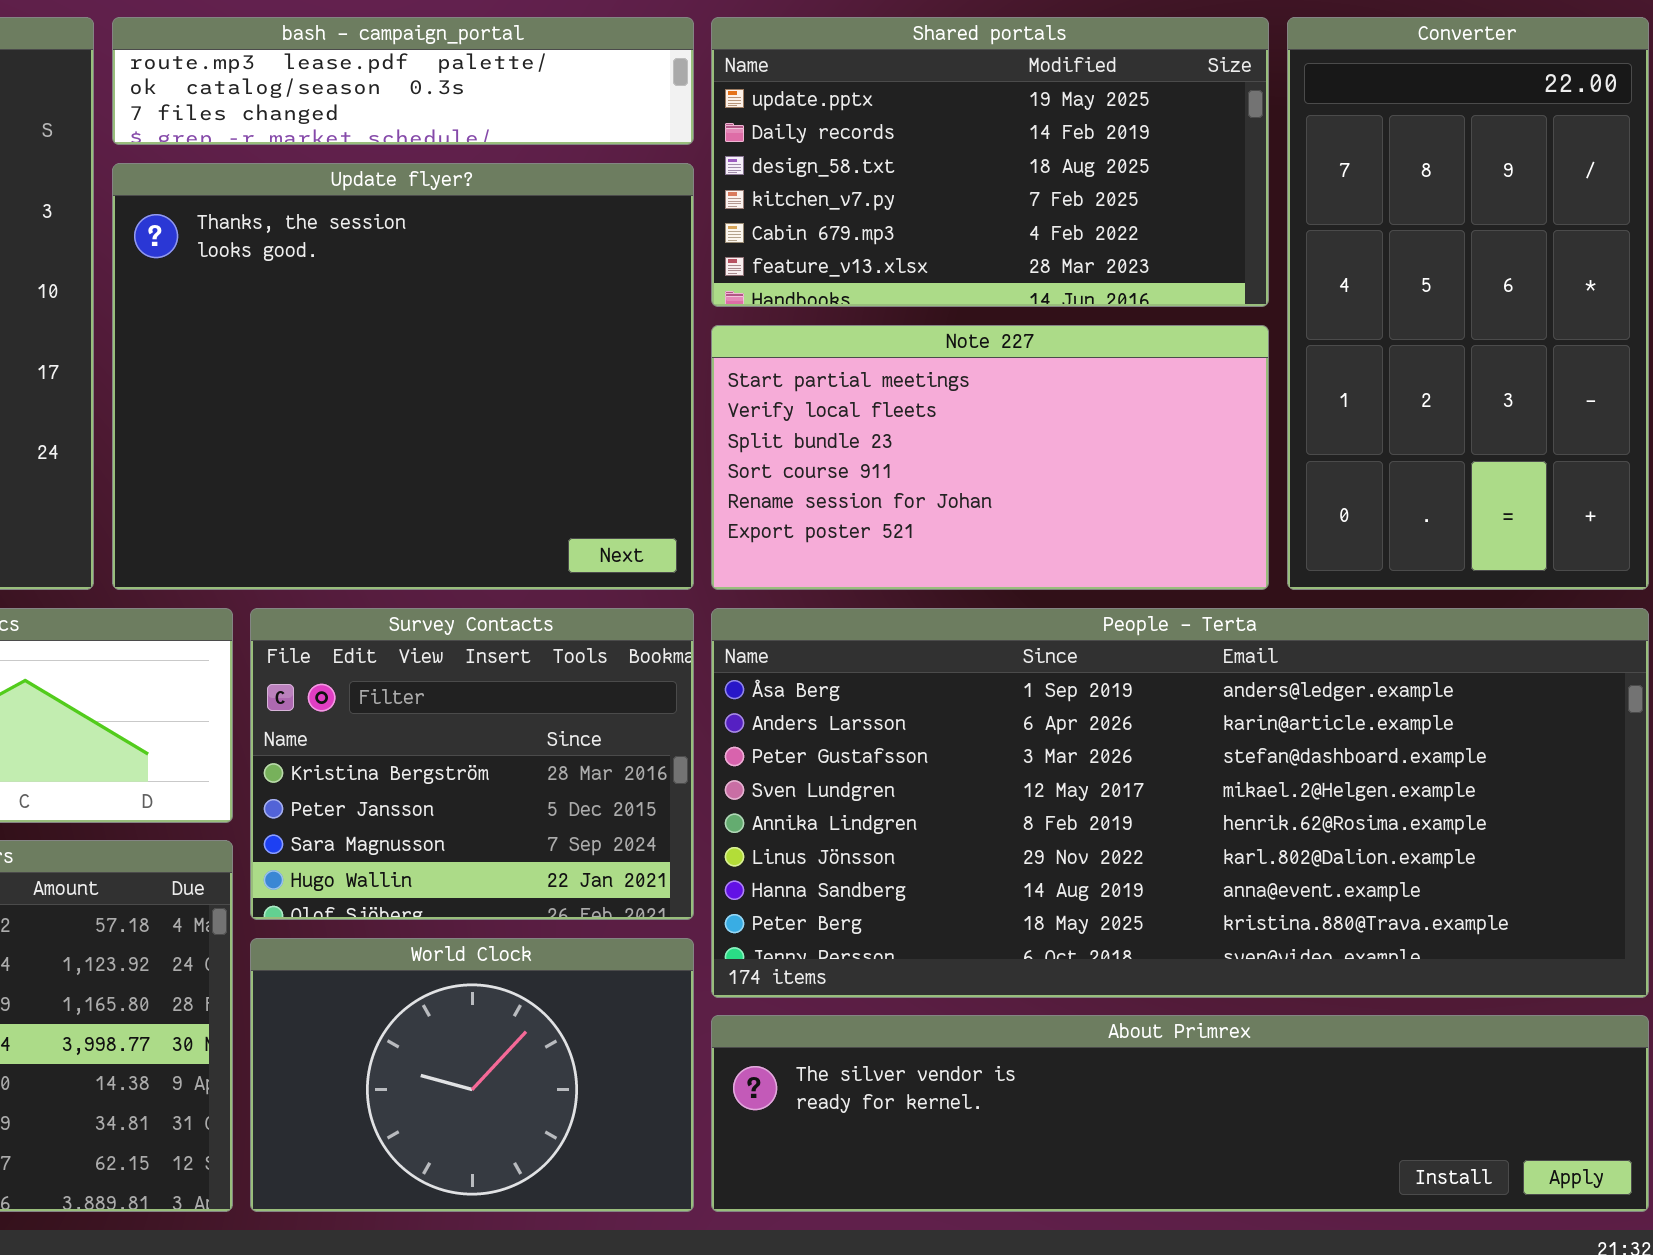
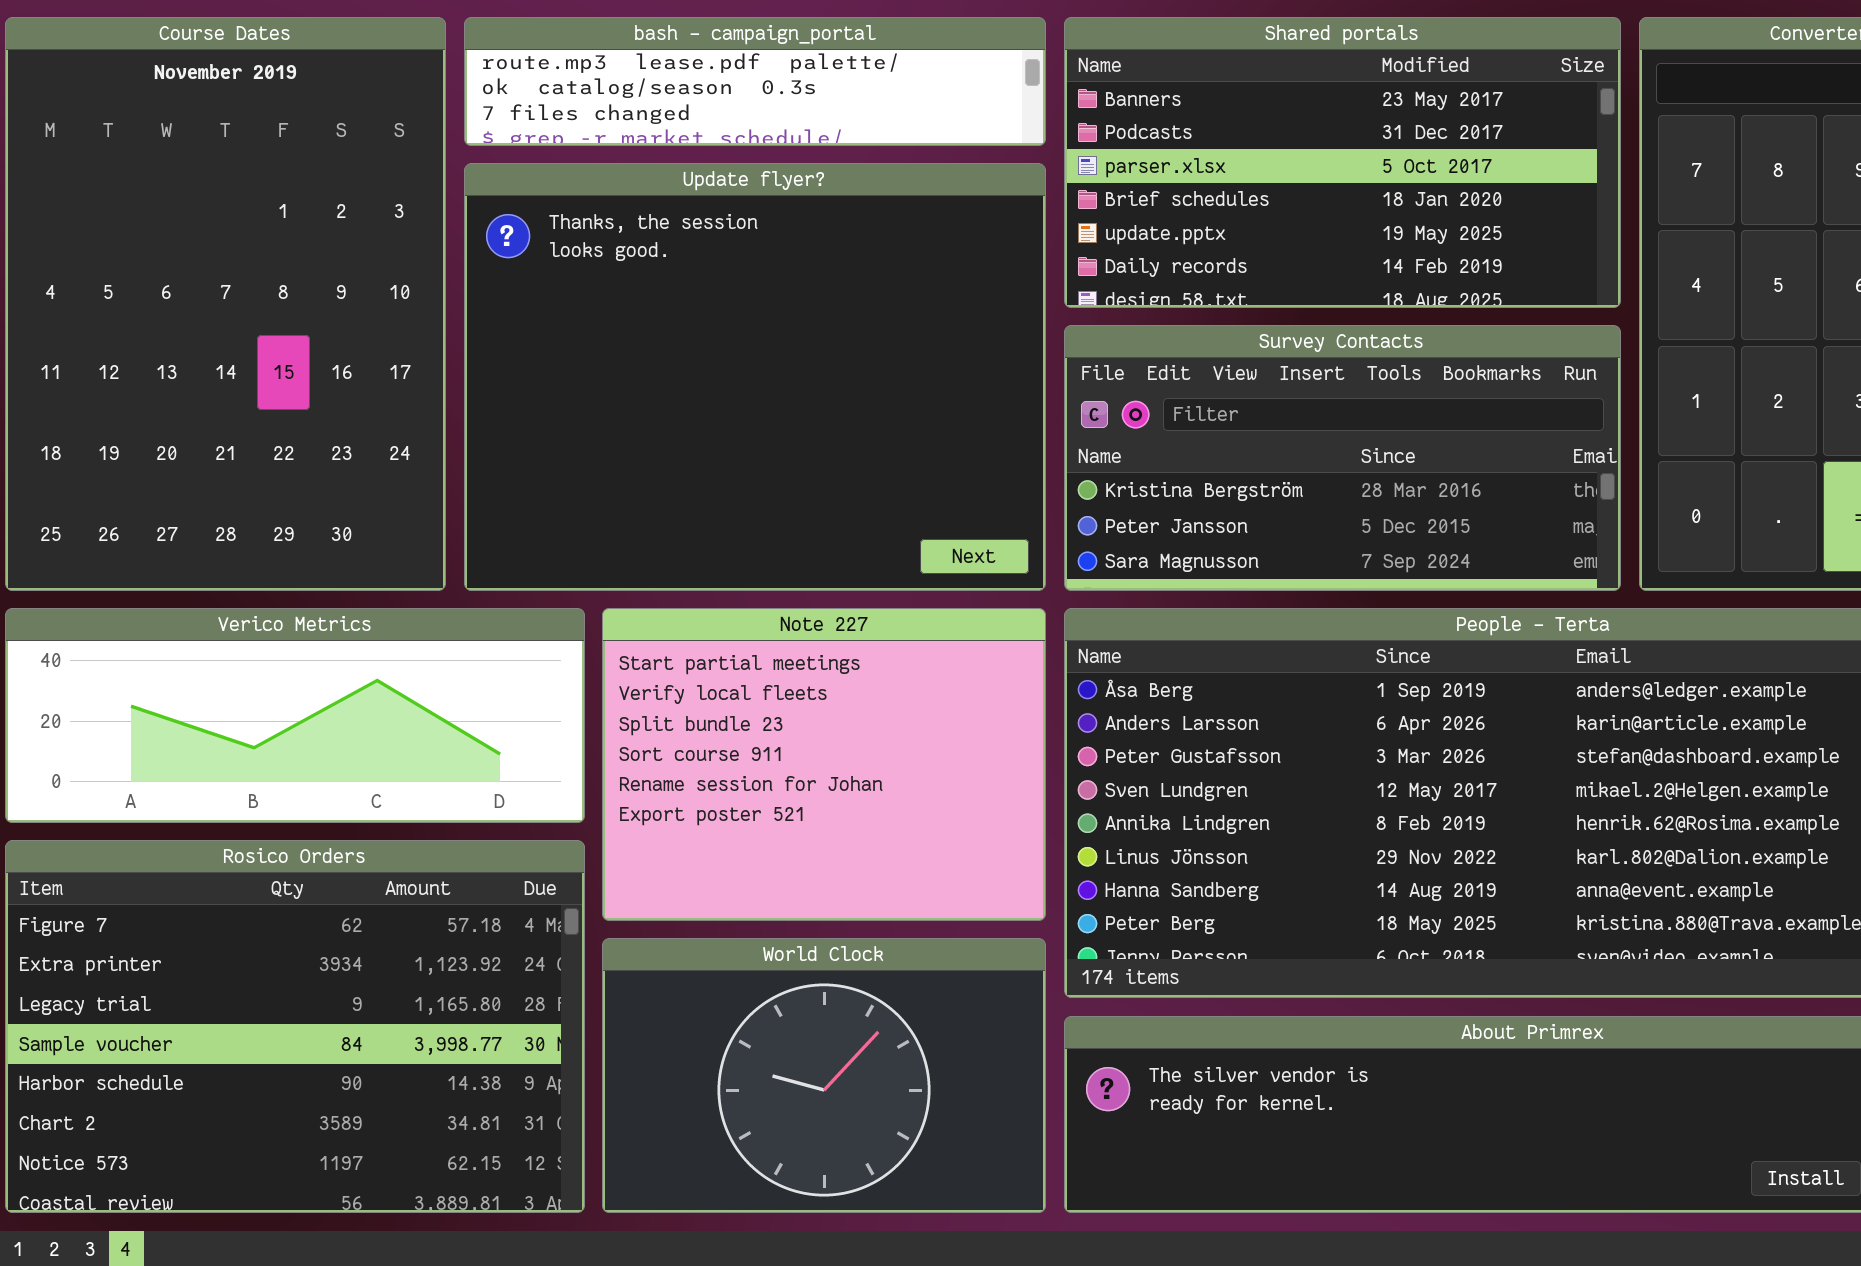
Shared portals: [711,17,1269,307] -> [1064,17,1621,308], scrolled up 4 rows
Note 227: [711,325,1269,590] -> [602,608,1046,921], moved, resized
Survey Contacts: [250,608,694,920] -> [1064,325,1621,591], moved, resized

